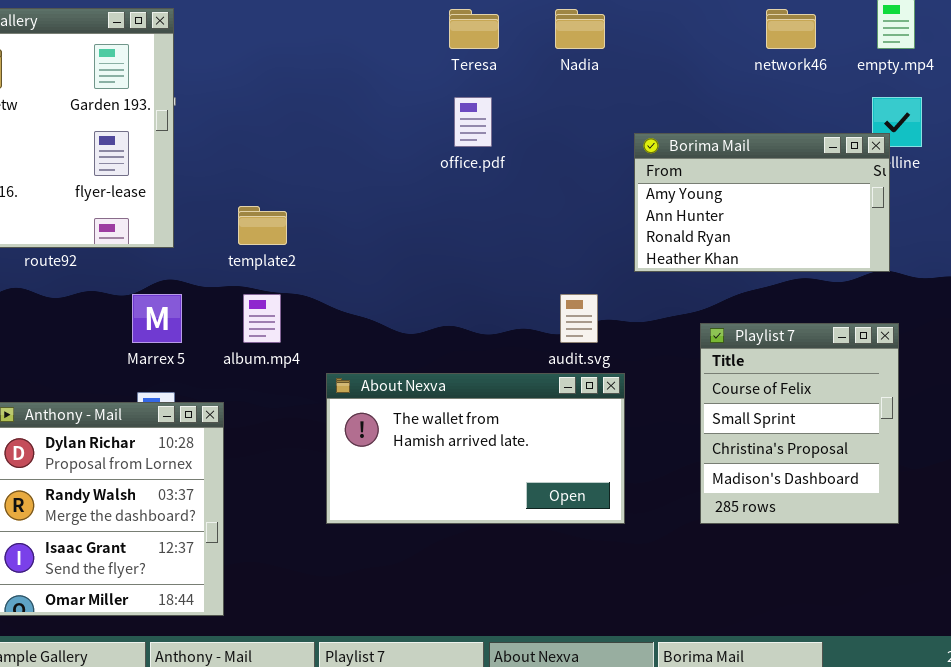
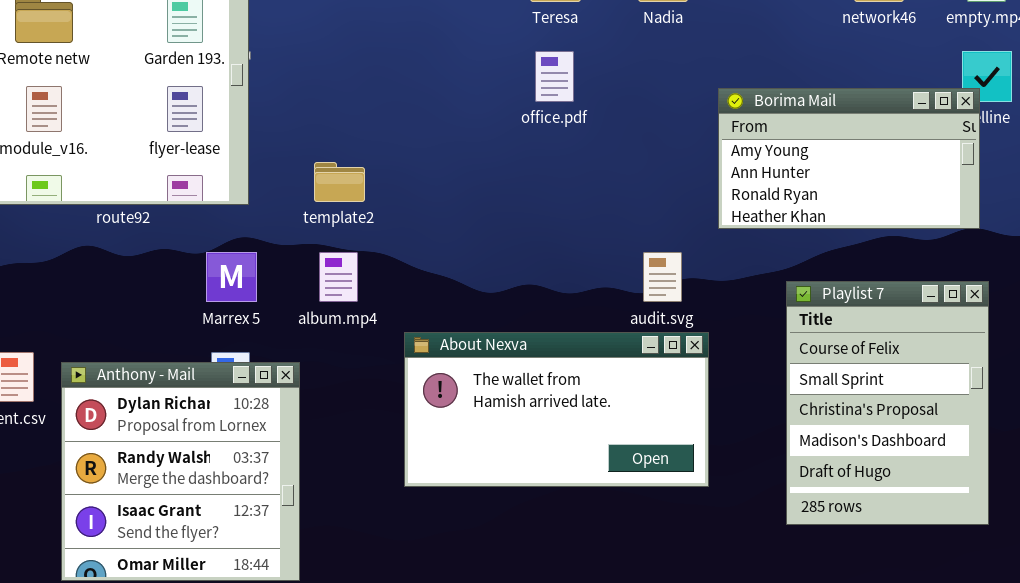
Playlist 7: [700,323,899,524] -> [786,281,989,525], resized

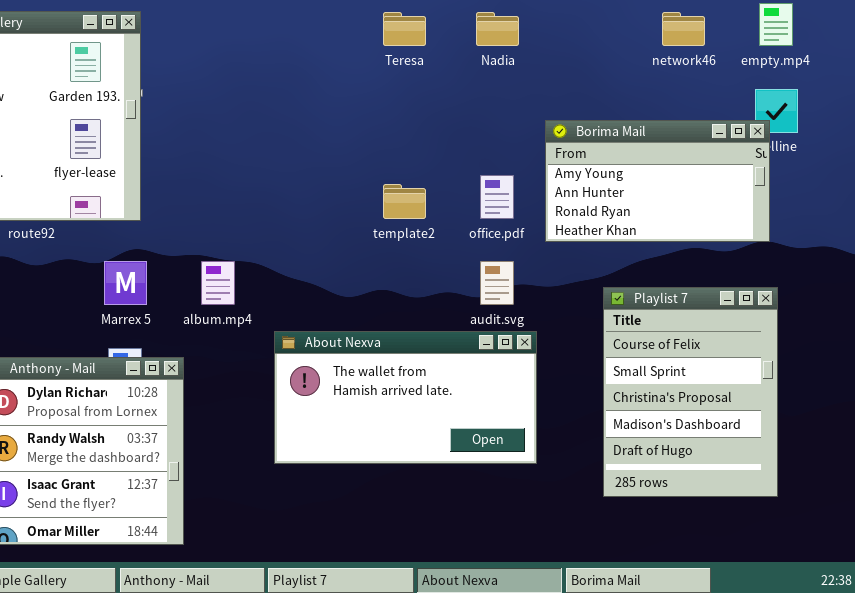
office.pdf: [535,51,574,102] -> [480,175,514,219], moved
template2: [314,162,365,202] -> [383,184,426,219], moved

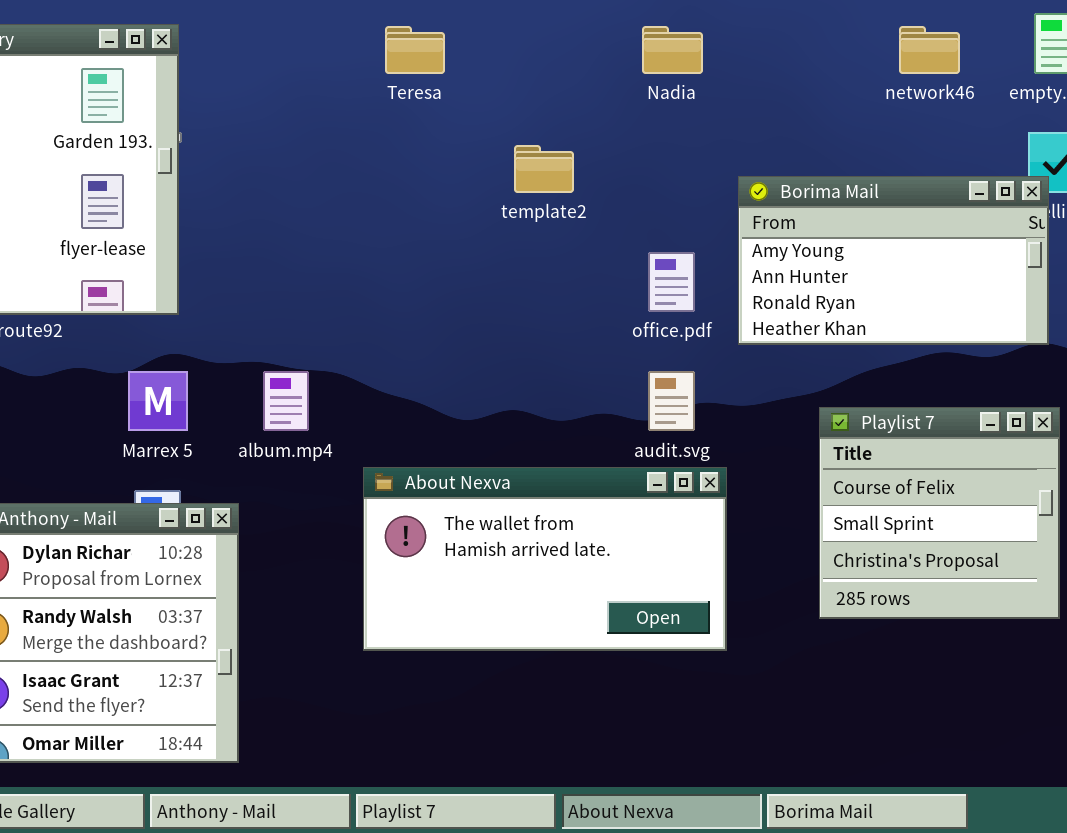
Teresa: [383,12,426,46] -> [385,26,445,74], moved
template2: [383,184,426,219] -> [514,145,574,193], moved
Playlist 7: [603,287,778,497] -> [819,407,1060,619], resized

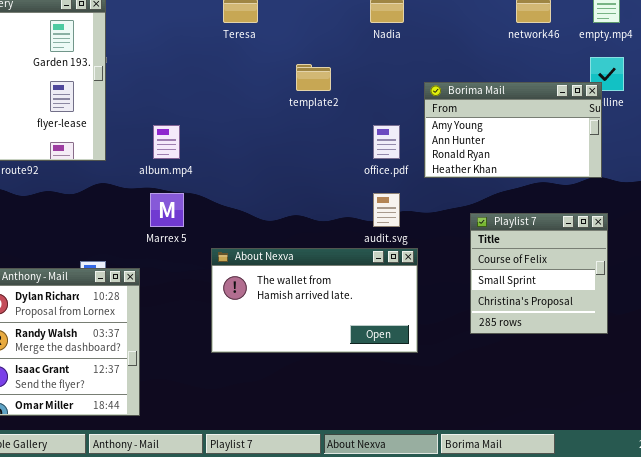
Marrex 5: [128,371,188,431] -> [150,193,184,227], moved
album.mp4: [263,371,309,431] -> [153,125,180,159], moved

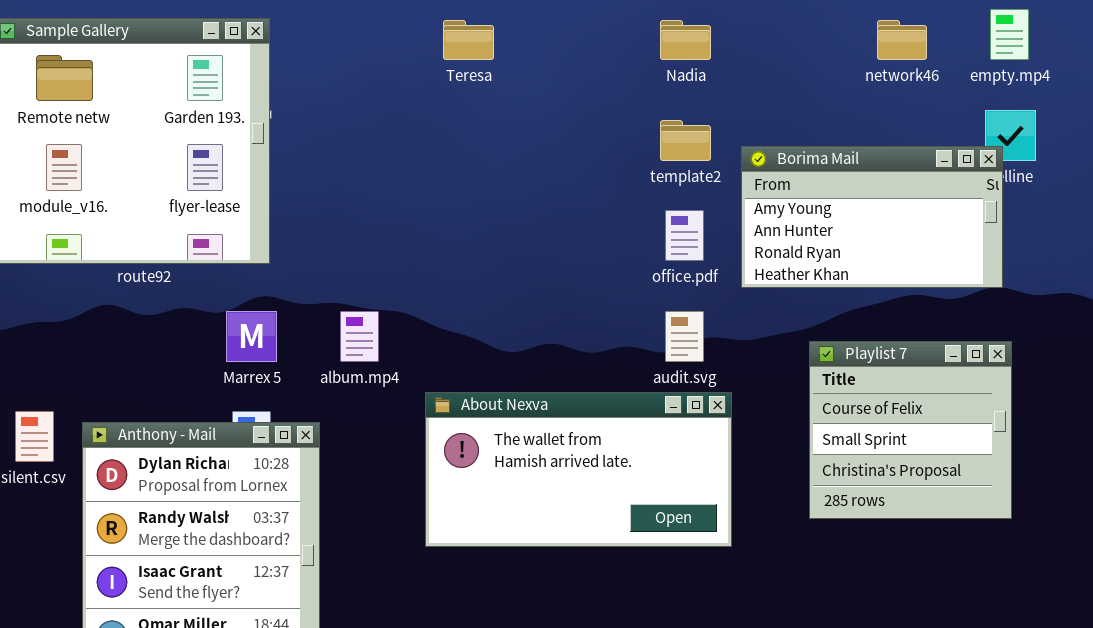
template2: [296,64,331,91] -> [660,120,711,161], moved
album.mp4: [153,125,180,159] -> [340,311,379,362], moved
Marrex 5: [150,193,184,227] -> [226,311,277,362], moved

